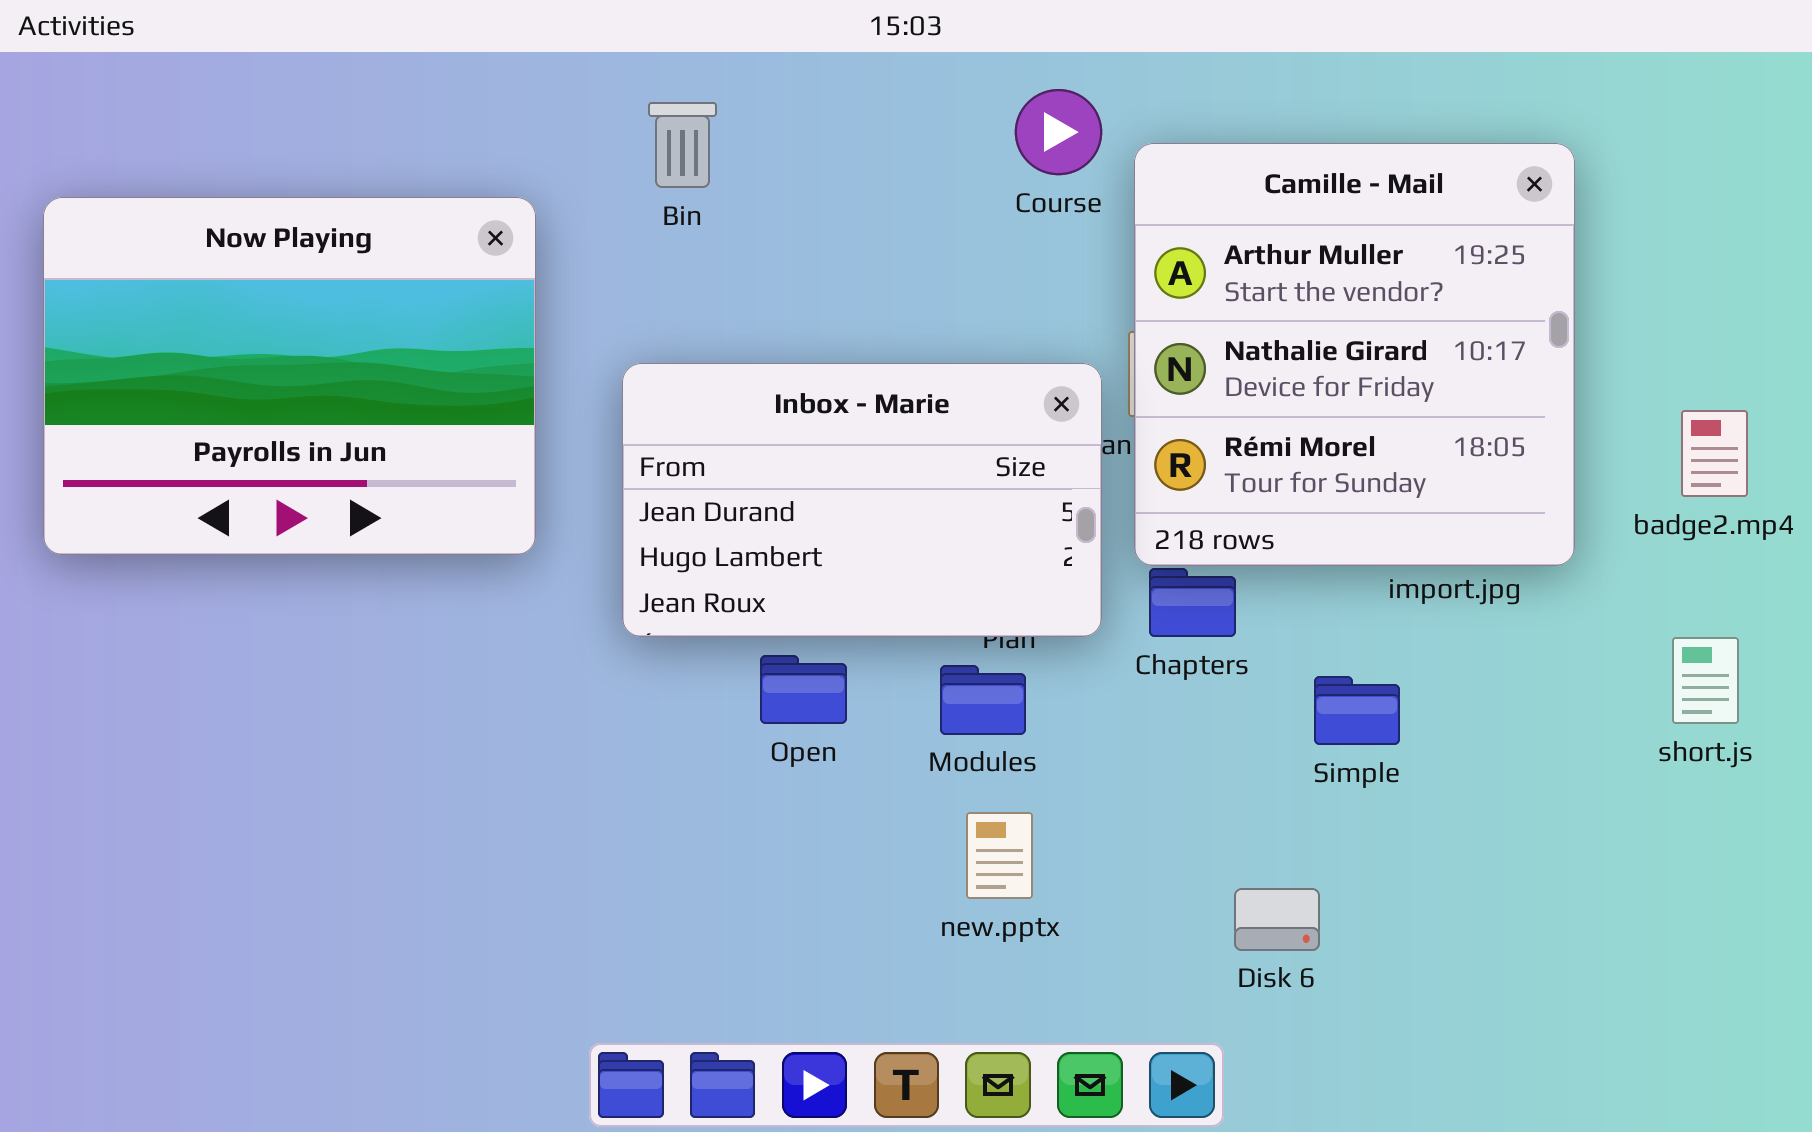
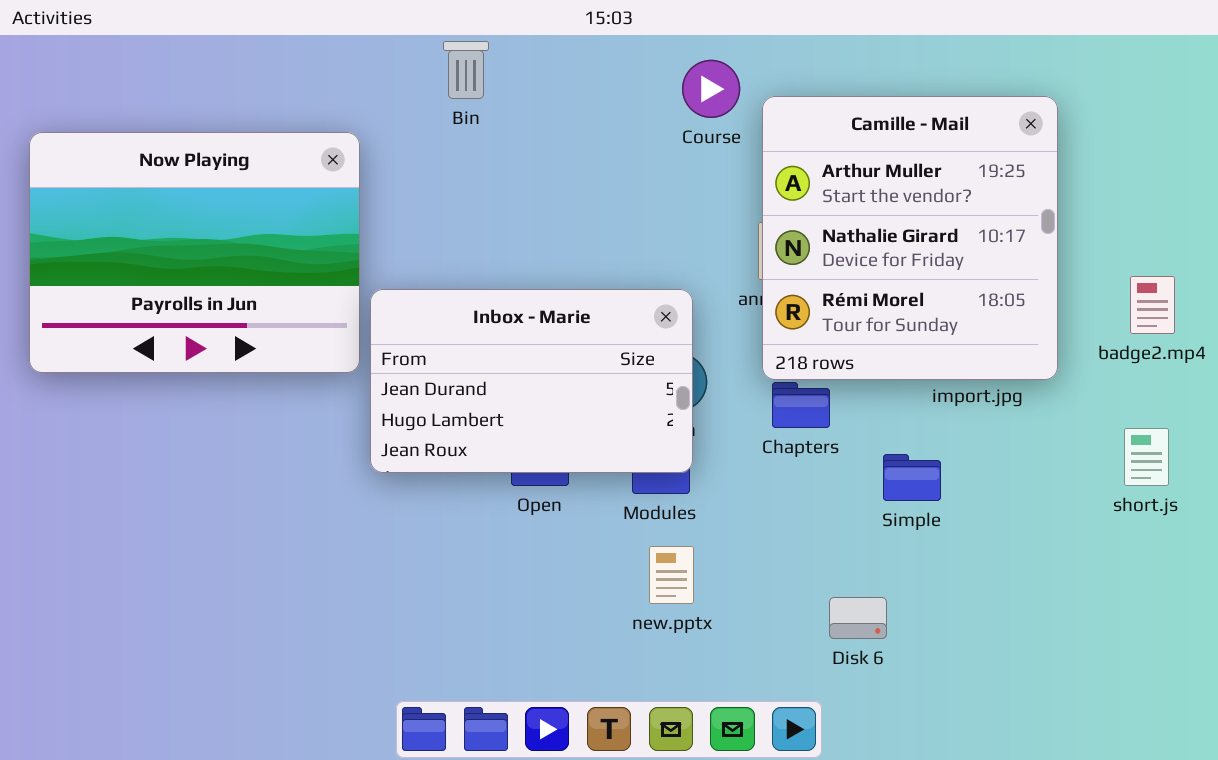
Bin: [648,102,717,188] -> [443,41,489,99], moved
Inbox - Marie: [622,363,1102,637] -> [370,289,693,473], moved

